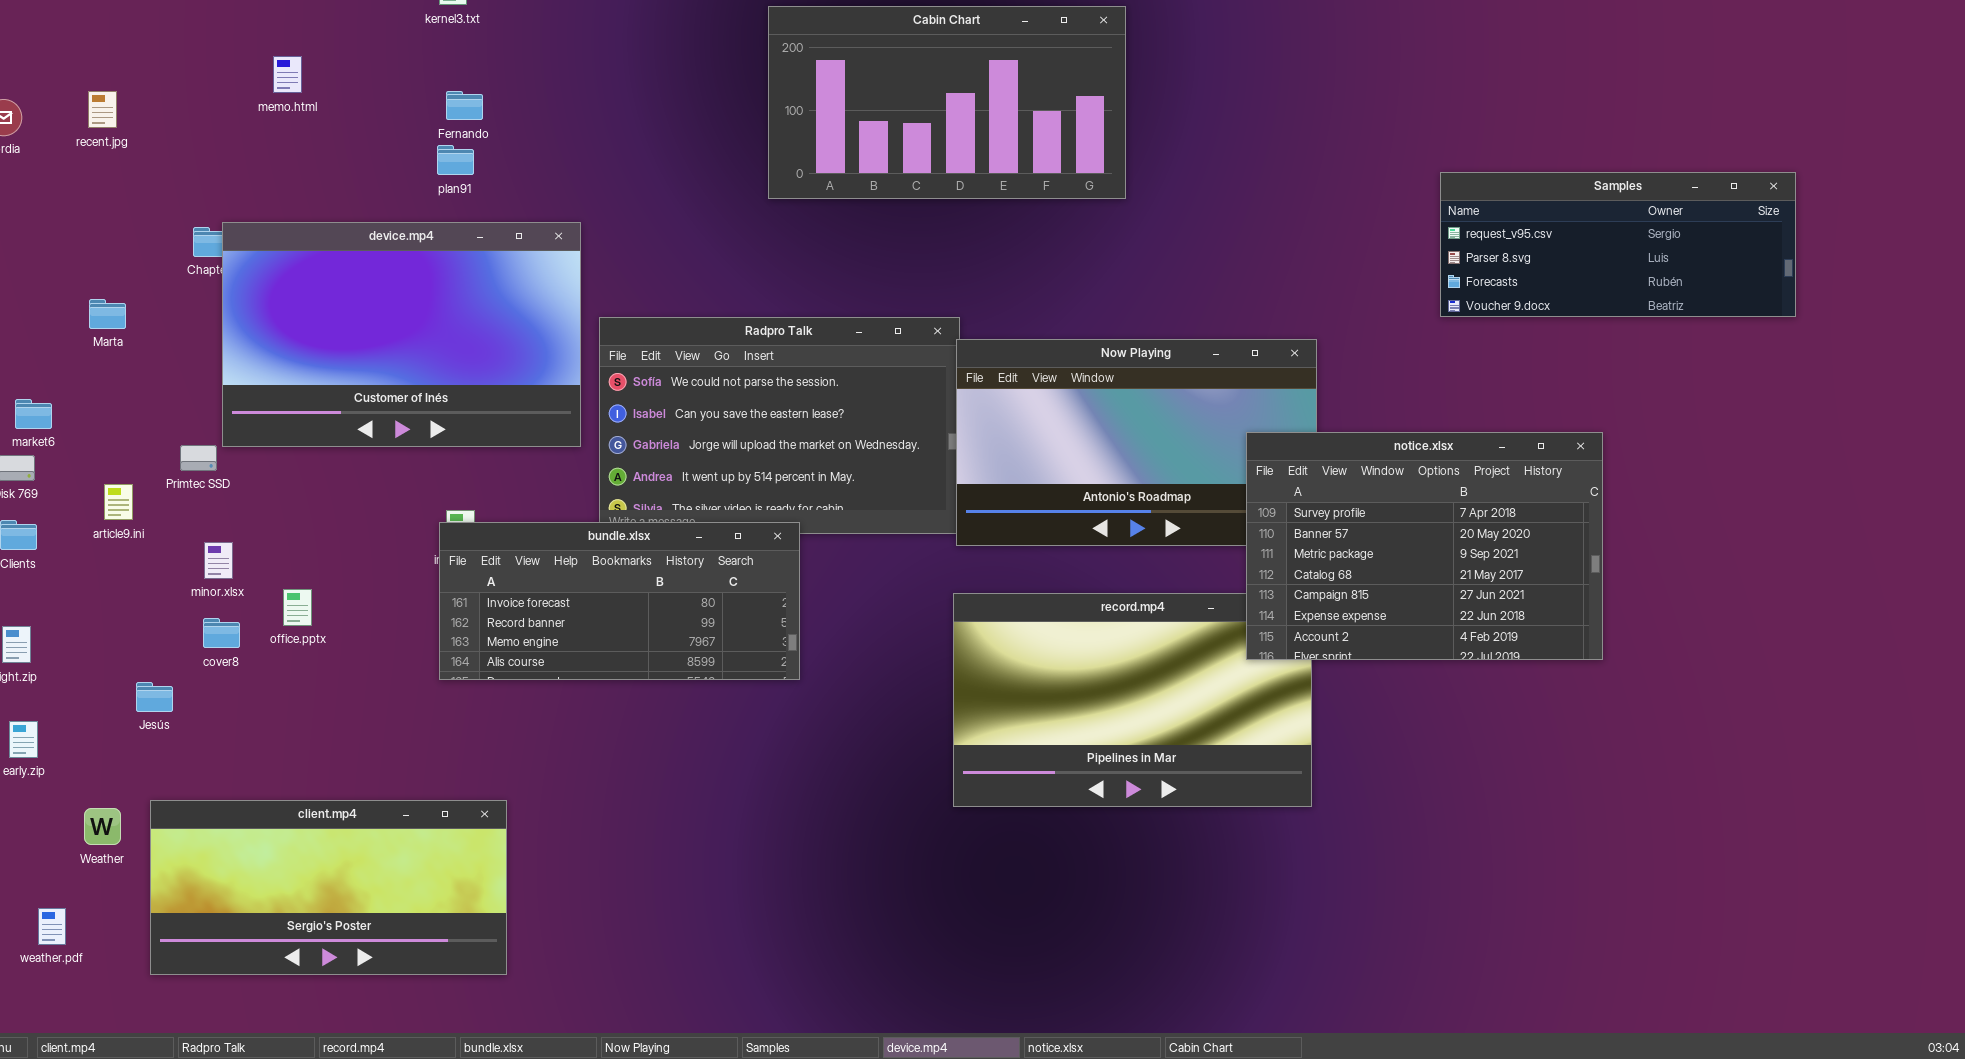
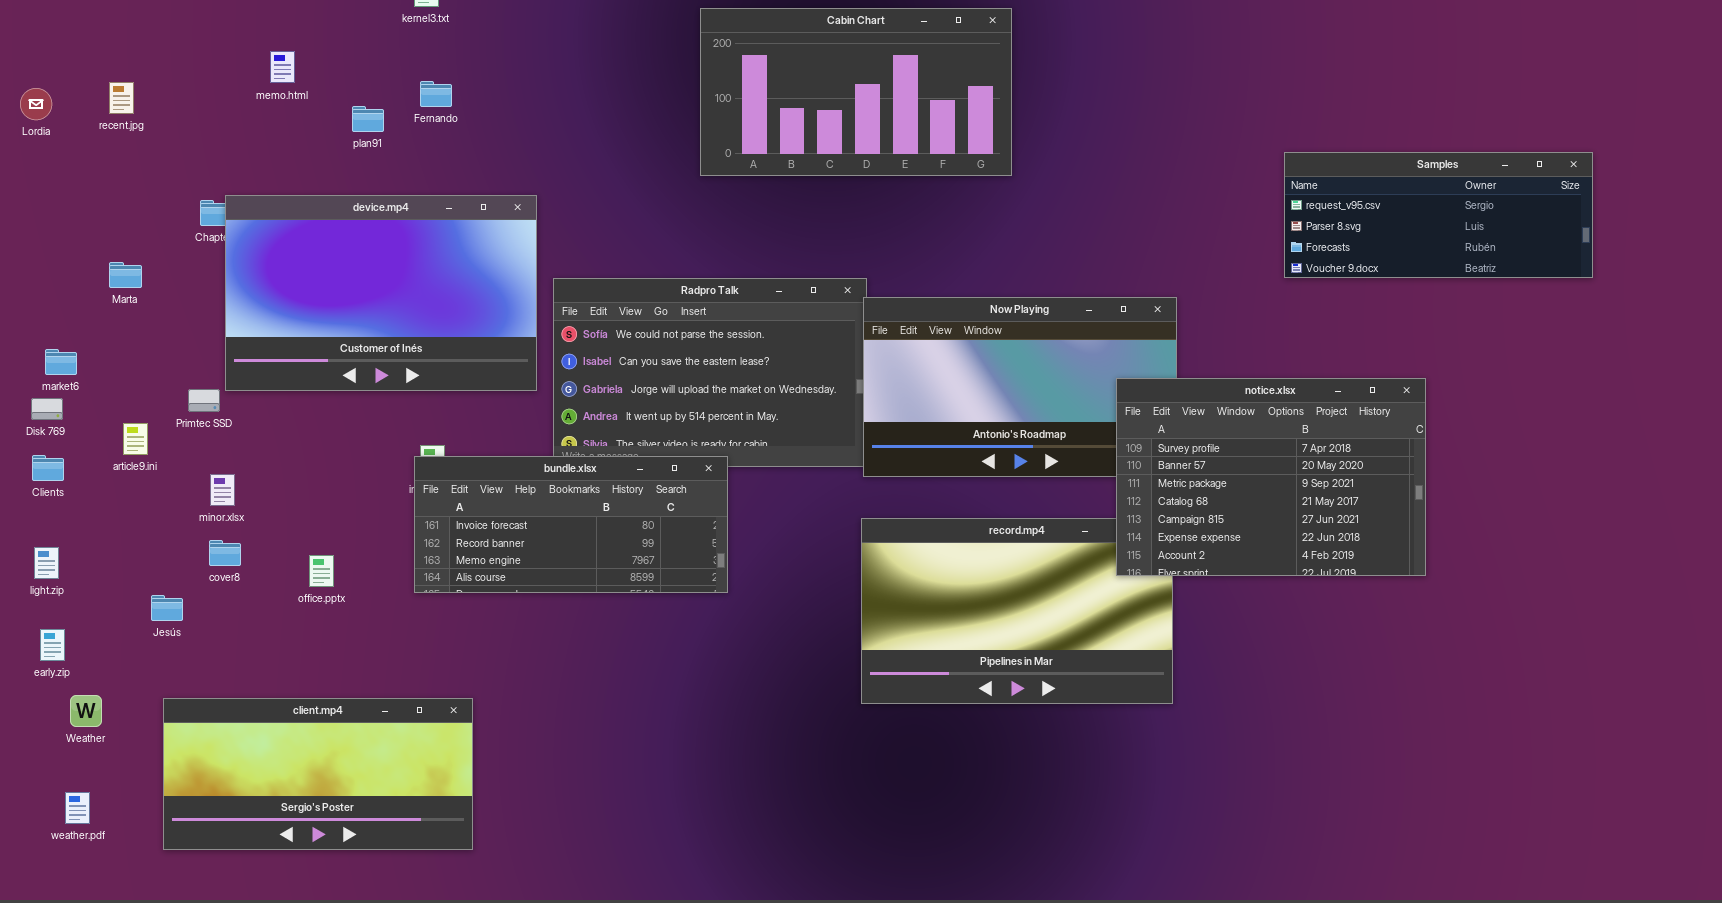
plan91: [437,145,474,175] -> [352,106,384,132], moved
office.pptx: [283,589,312,626] -> [309,555,334,587], moved
Weather: [84,808,121,845] -> [70,695,102,727], moved

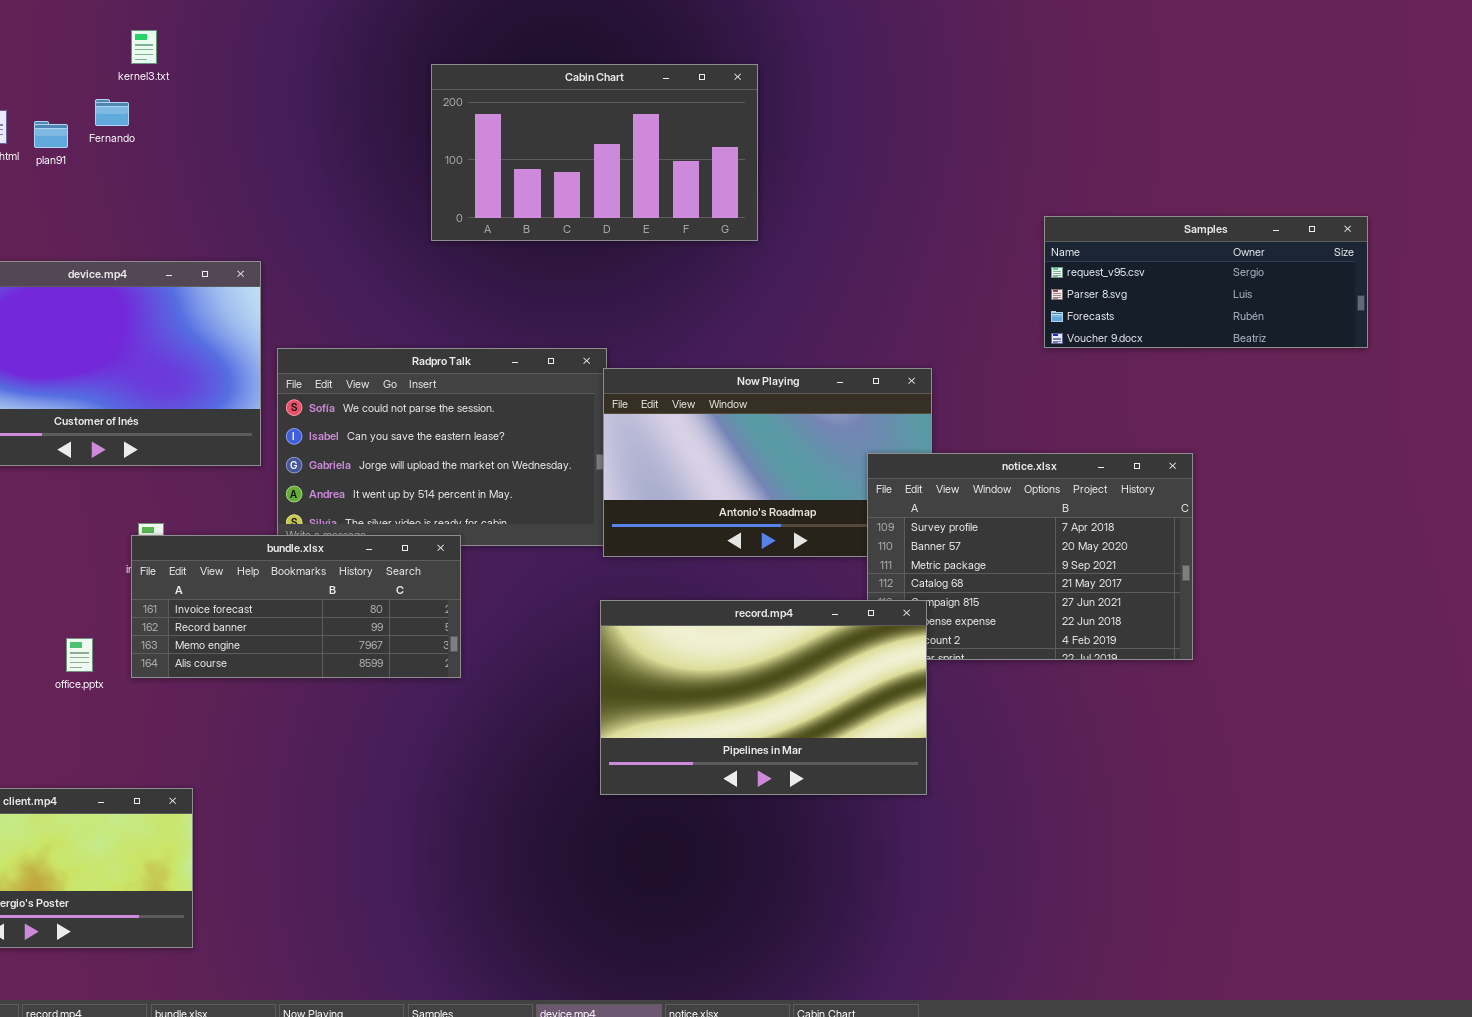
Fernando: [420,81,452,107] -> [95,99,129,126], moved
plan91: [352,106,384,132] -> [34,121,68,148], moved
record.mp4: [861,518,1173,704] -> [600,600,927,795], raised
office.pptx: [309,555,334,587] -> [66,638,93,672], moved

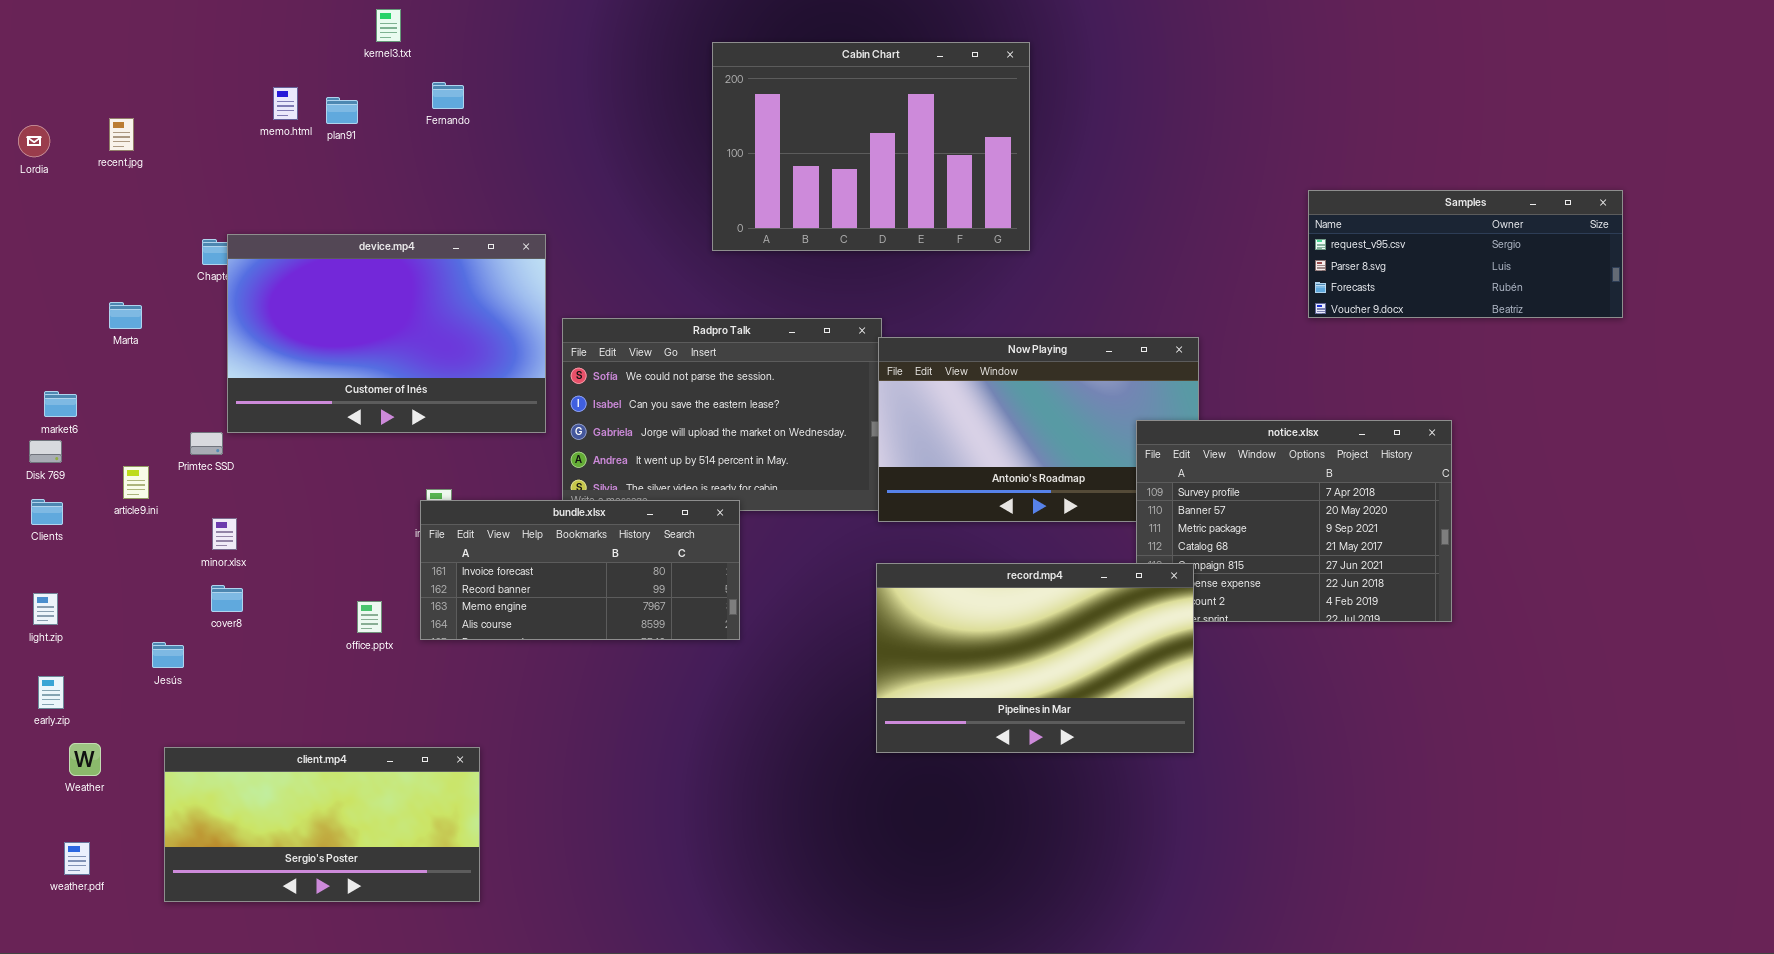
kernel3.txt: [131,30,157,64] -> [376,9,401,42], moved
Cabin Chart: [431,64,758,241] -> [712,42,1030,251], resized
Fernando: [95,99,129,126] -> [432,82,464,109], moved

